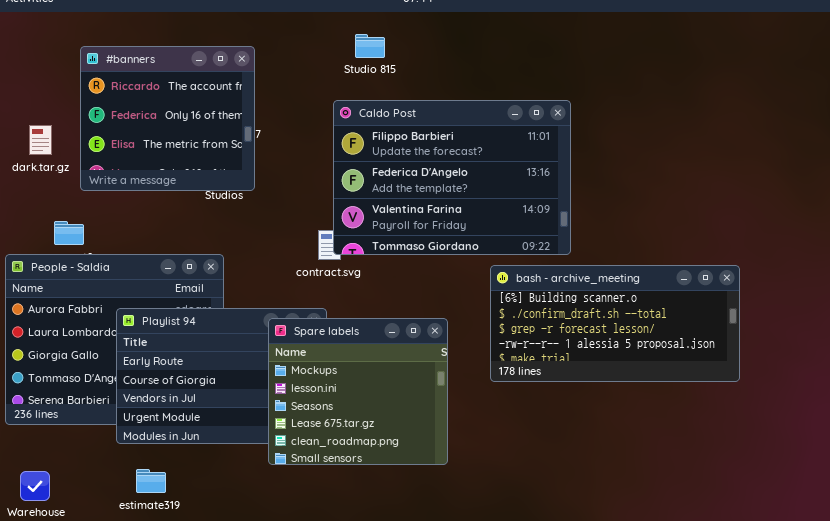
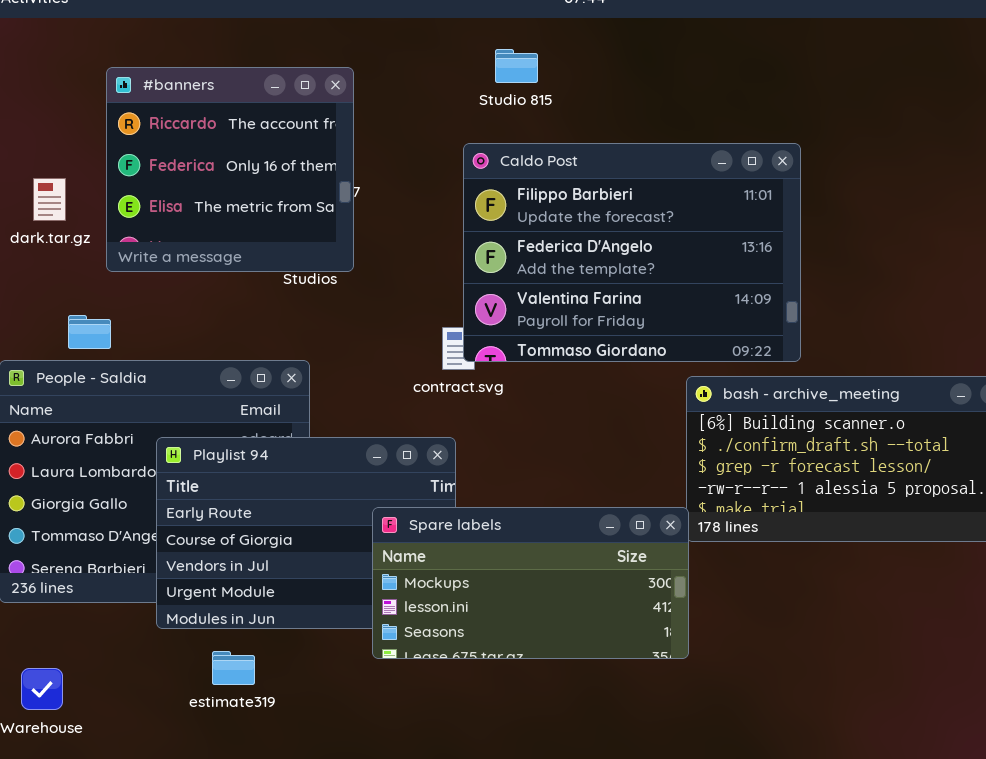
Spare labels: [268,318,448,465] -> [372,507,689,659], resized
estimate319: [136,469,166,493] -> [212,651,255,685], moved

